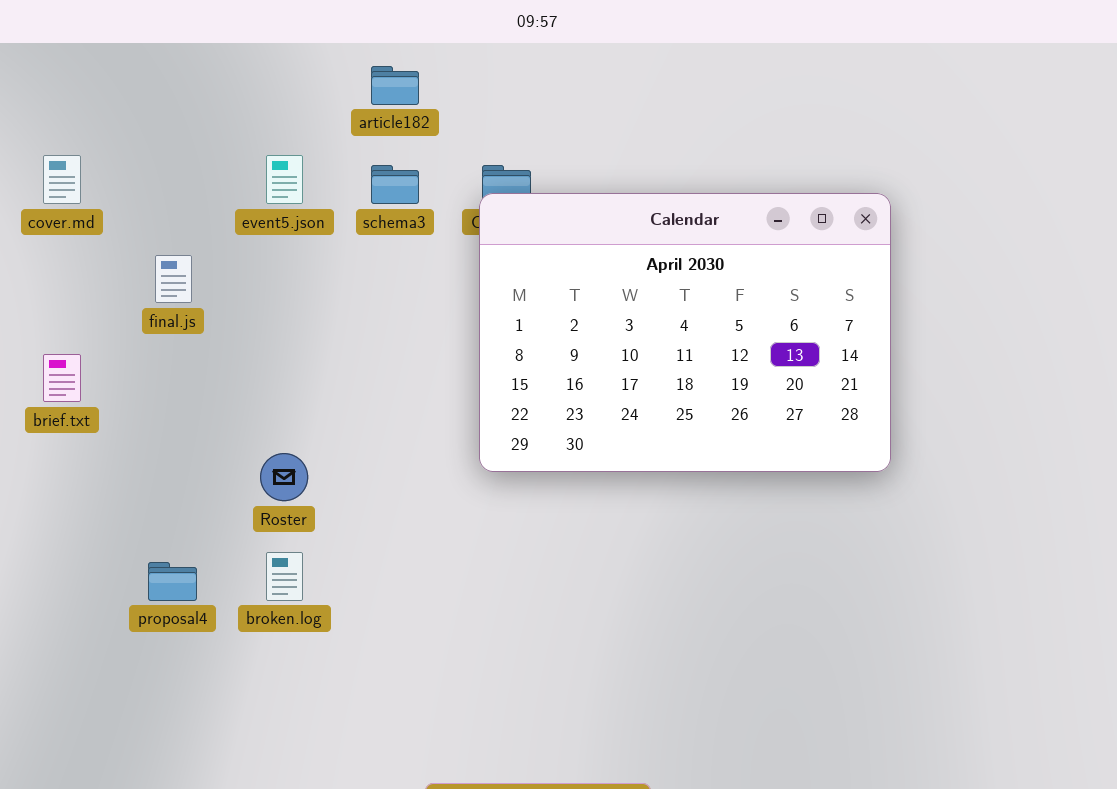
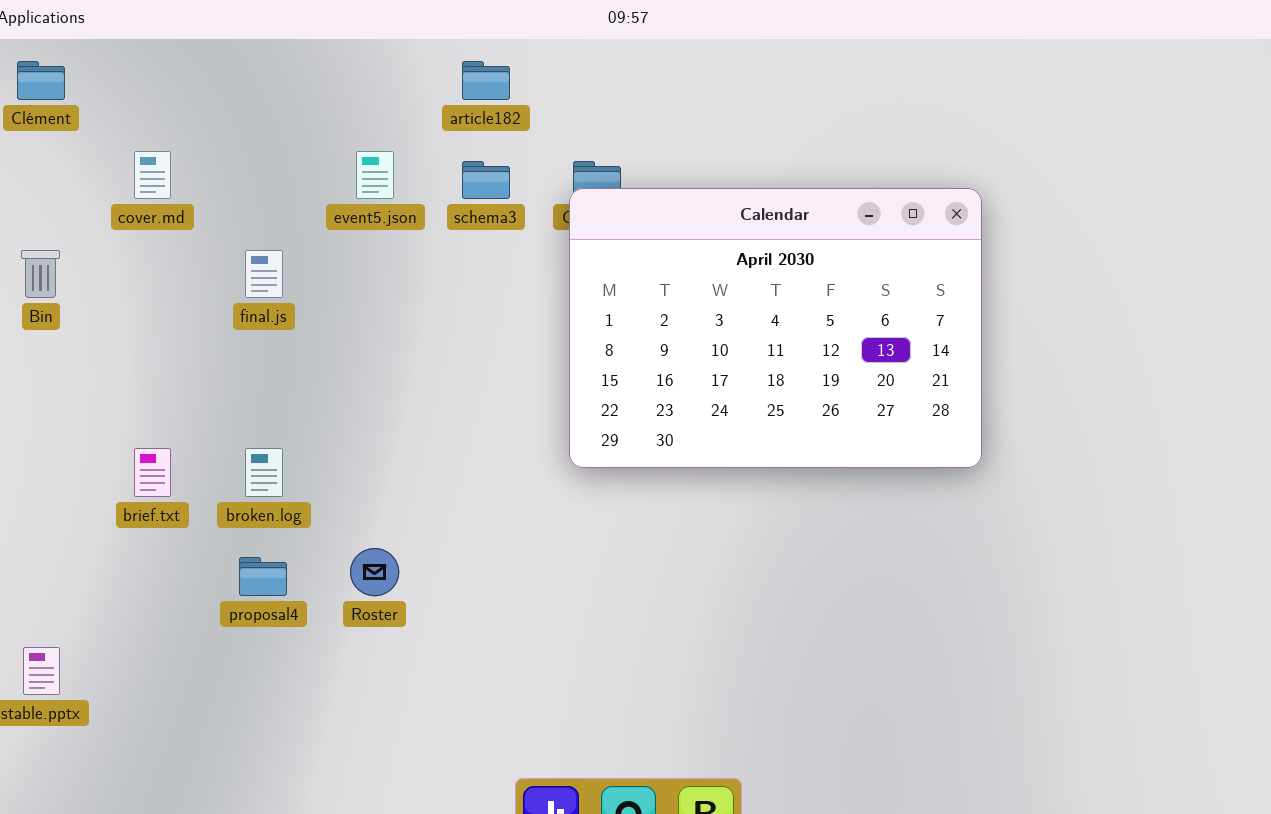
brief.txt: [43,354,81,402] -> [134,448,171,497], moved
Roster: [260,453,308,501] -> [350,548,399,596], moved
broken.log: [266,552,303,601] -> [245,448,283,497], moved

